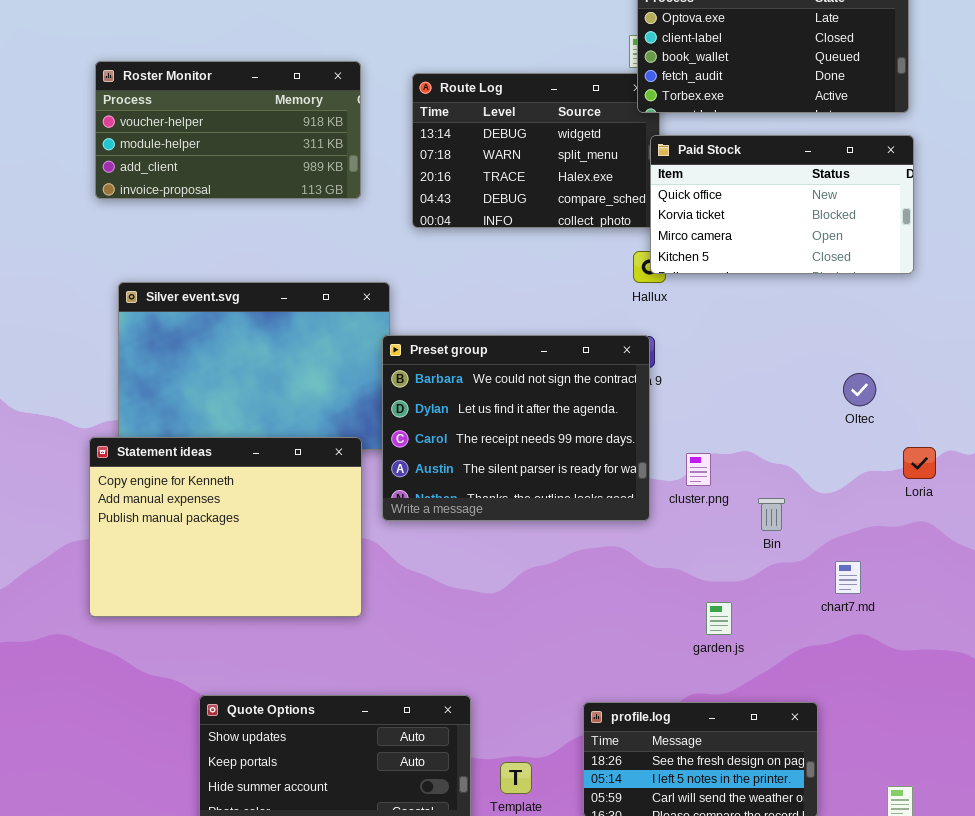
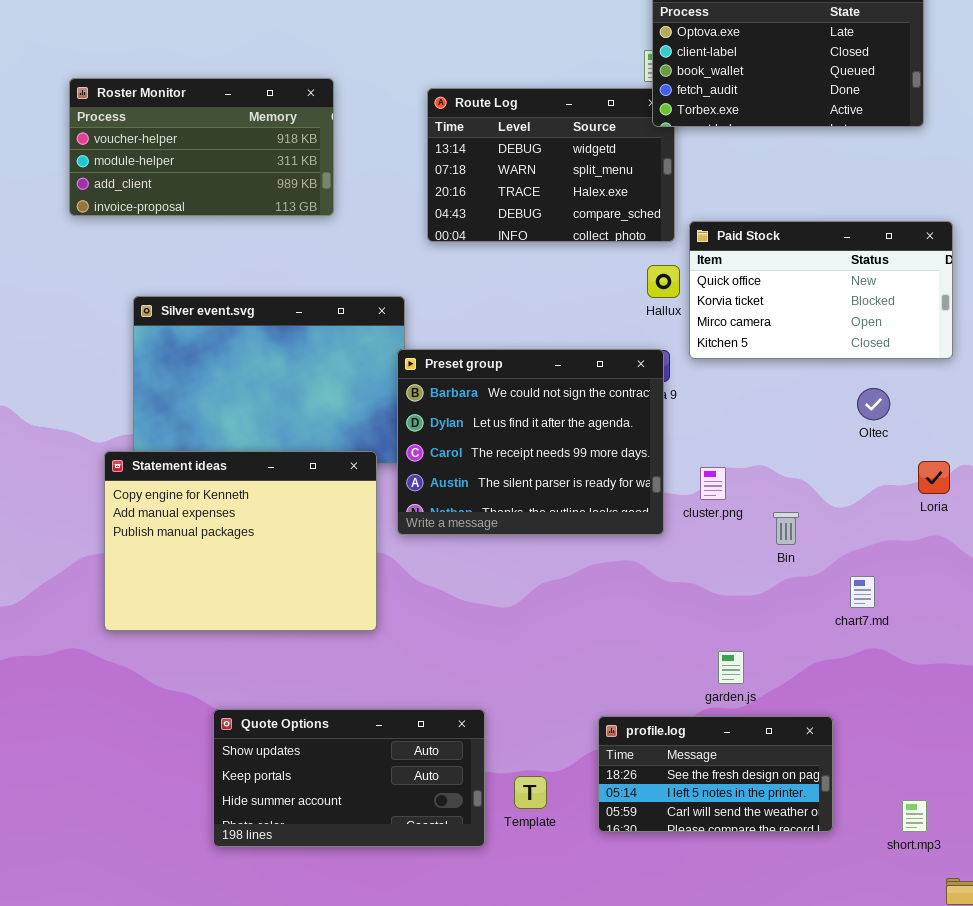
Roster Monitor: [95,61,361,199] -> [69,78,334,216], moved
Paid Stock: [650,135,914,274] -> [689,221,953,359], moved
garden.js: [706,602,732,635] -> [718,651,744,684], moved

